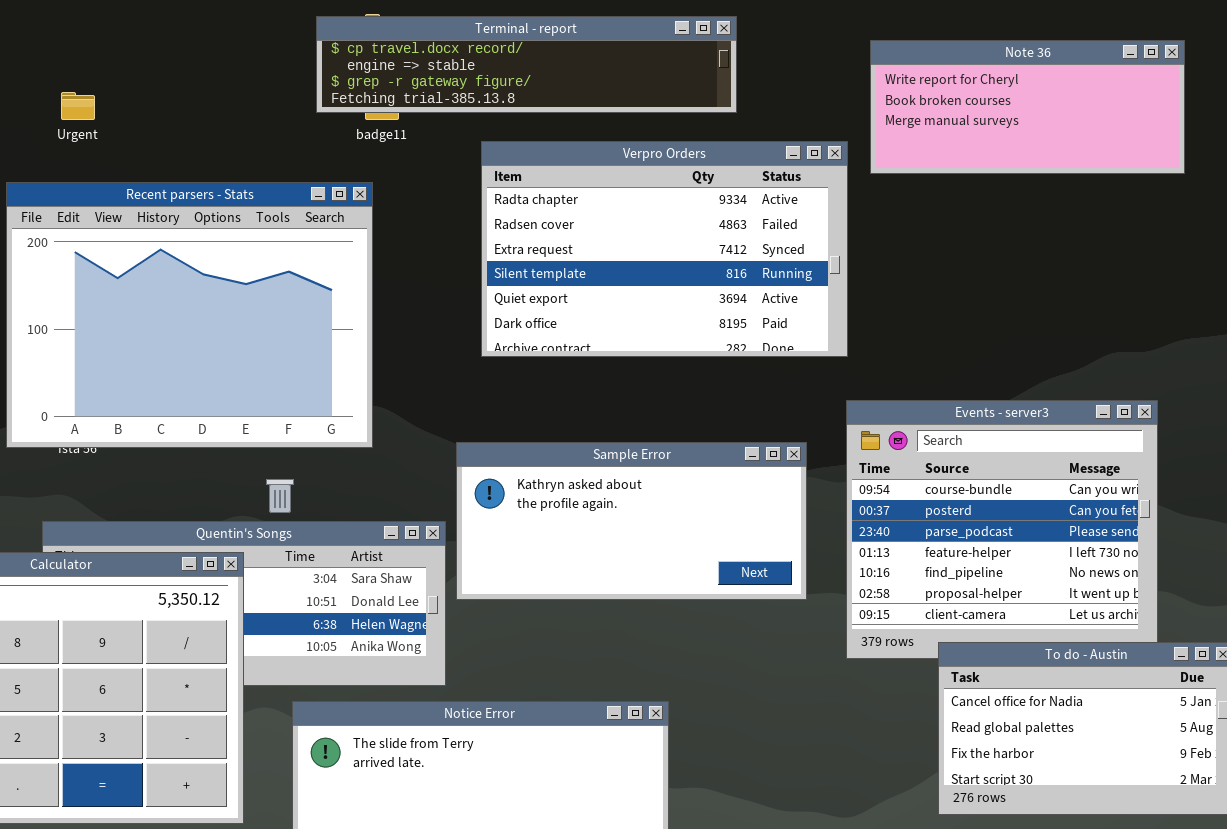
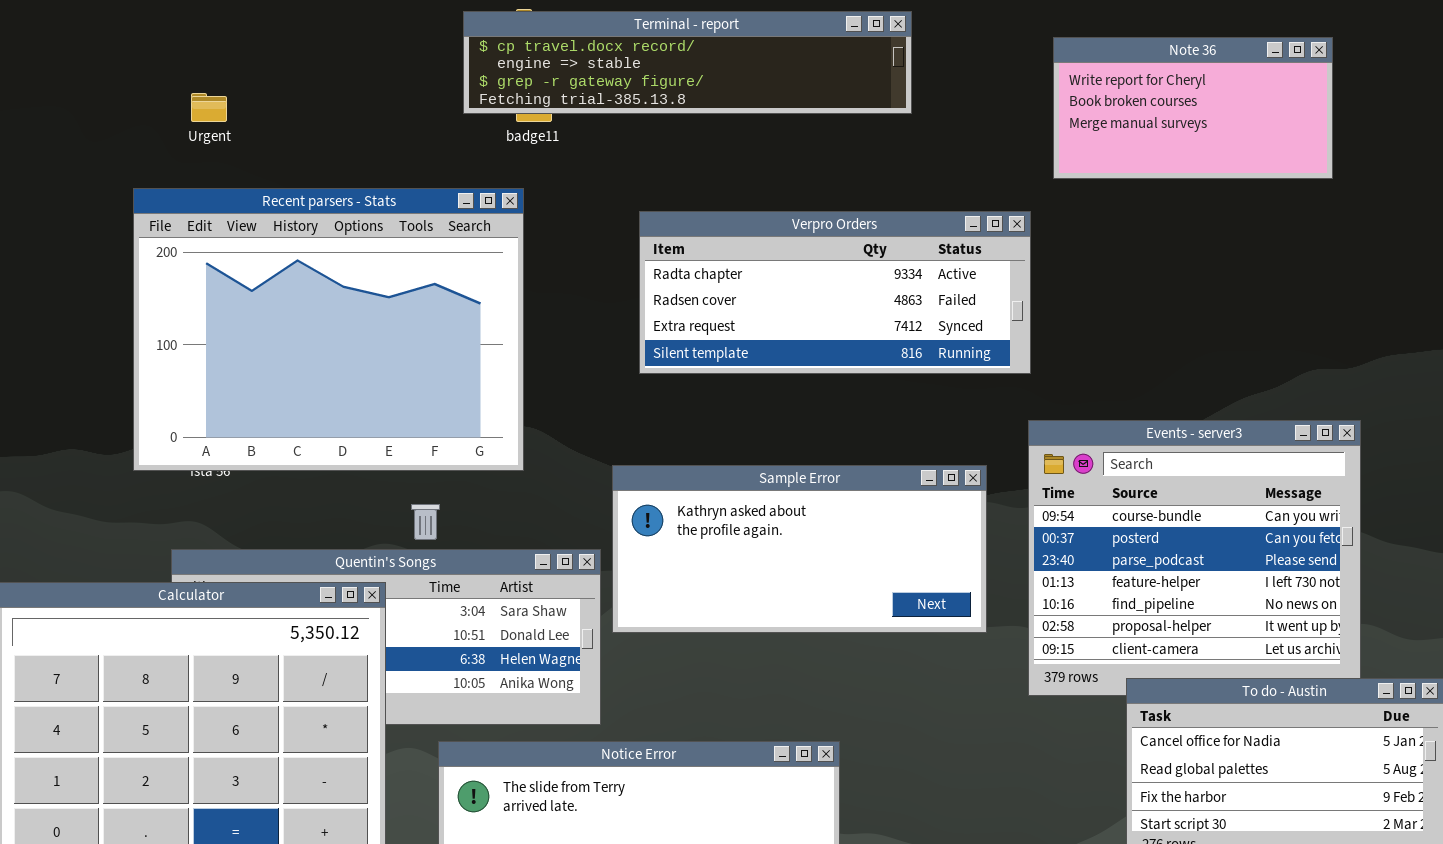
Note 36: [870,40,1185,174] -> [1053,37,1333,179], resized
Verpro Orders: [481,141,848,357] -> [639,211,1031,374], resized

